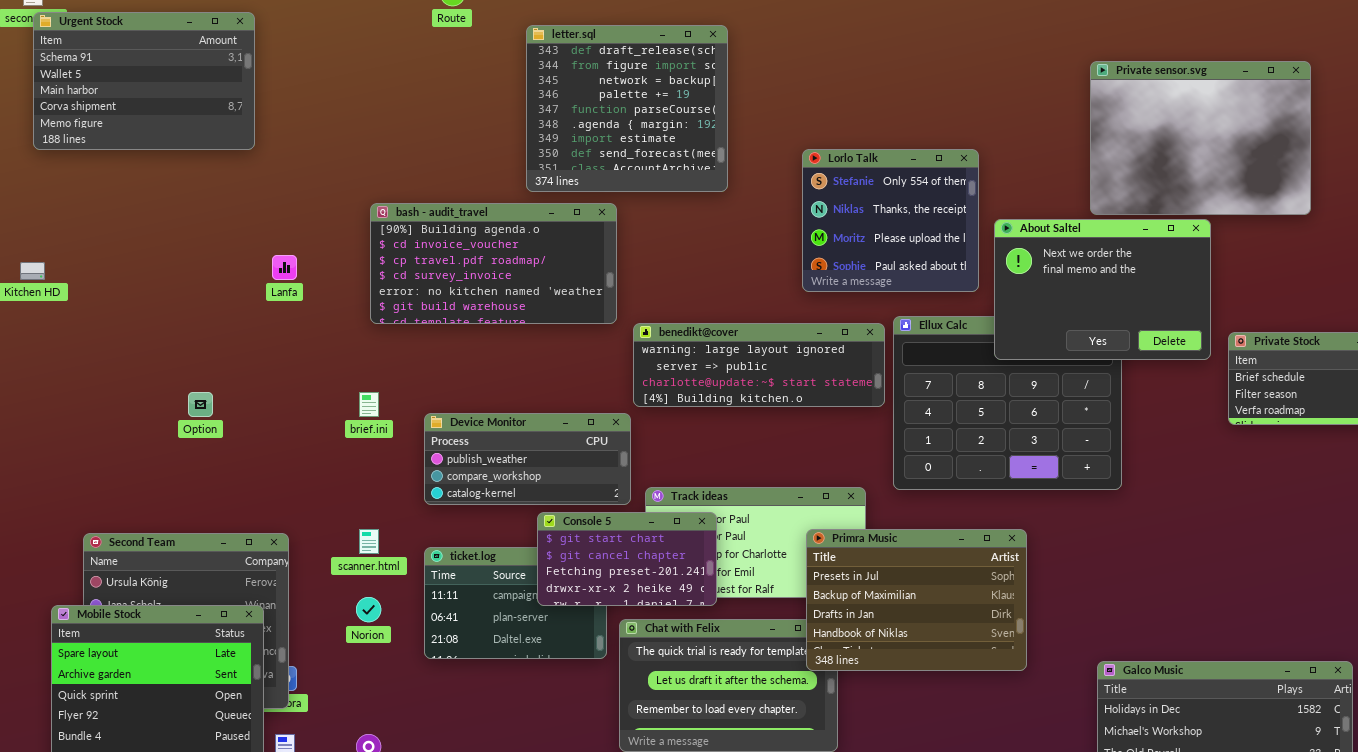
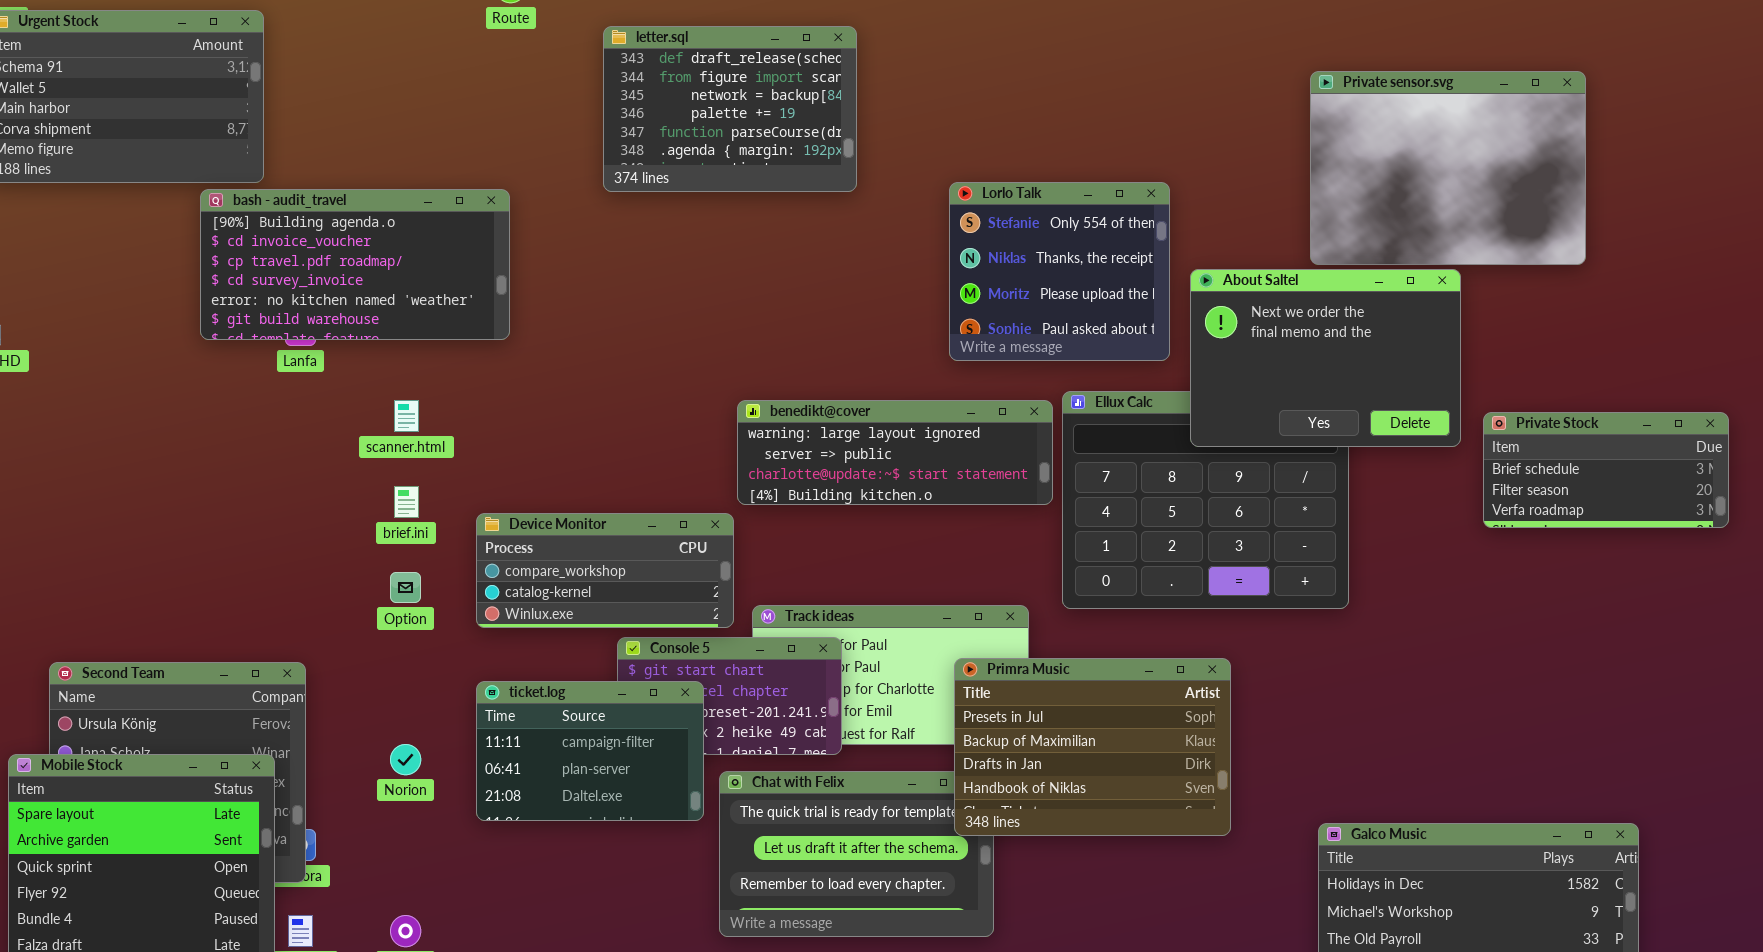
letter.sql: [526,25,728,192] -> [603,26,857,192], resized
bash - audit_travel: [370,203,617,324] -> [200,189,510,340], moved
Option: [188,392,213,417] -> [390,572,421,603], moved
Device Monitor: [424,413,631,505] -> [476,513,734,628], scrolled down 1 row
scanner.html: [359,529,379,554] -> [394,400,419,432], moved
ticket.log: [424,547,607,659] -> [476,681,704,821], raised

